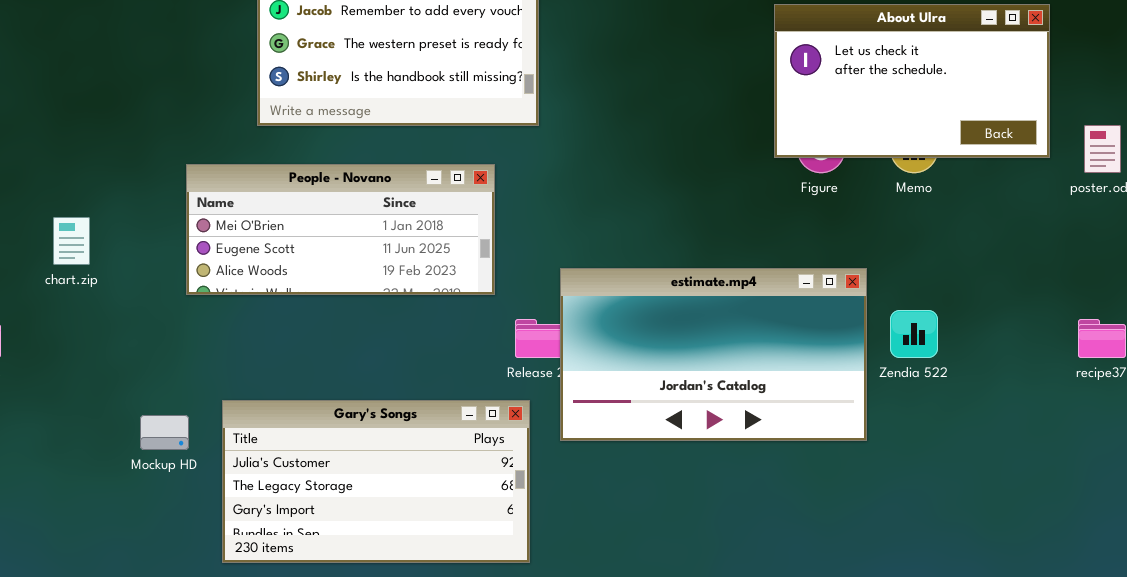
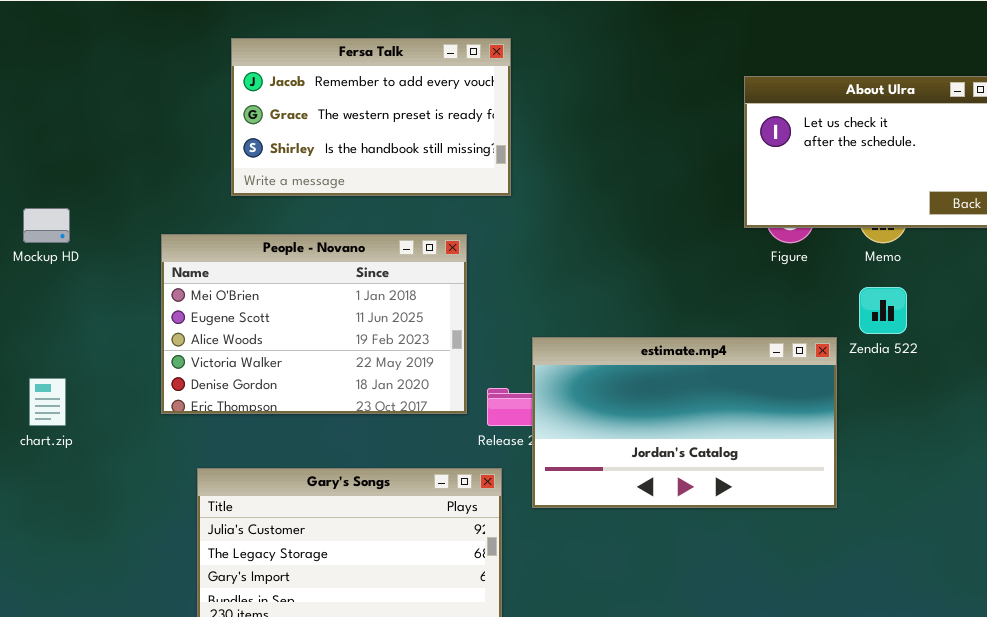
People - Novano: [186,164,495,295] -> [161,234,467,414], resized
chart.zip: [53,217,90,265] -> [29,378,66,426], moved
Zendia 522: [890,310,938,358] -> [859,287,907,334], moved
Mockup HD: [140,415,189,450] -> [23,208,70,243], moved

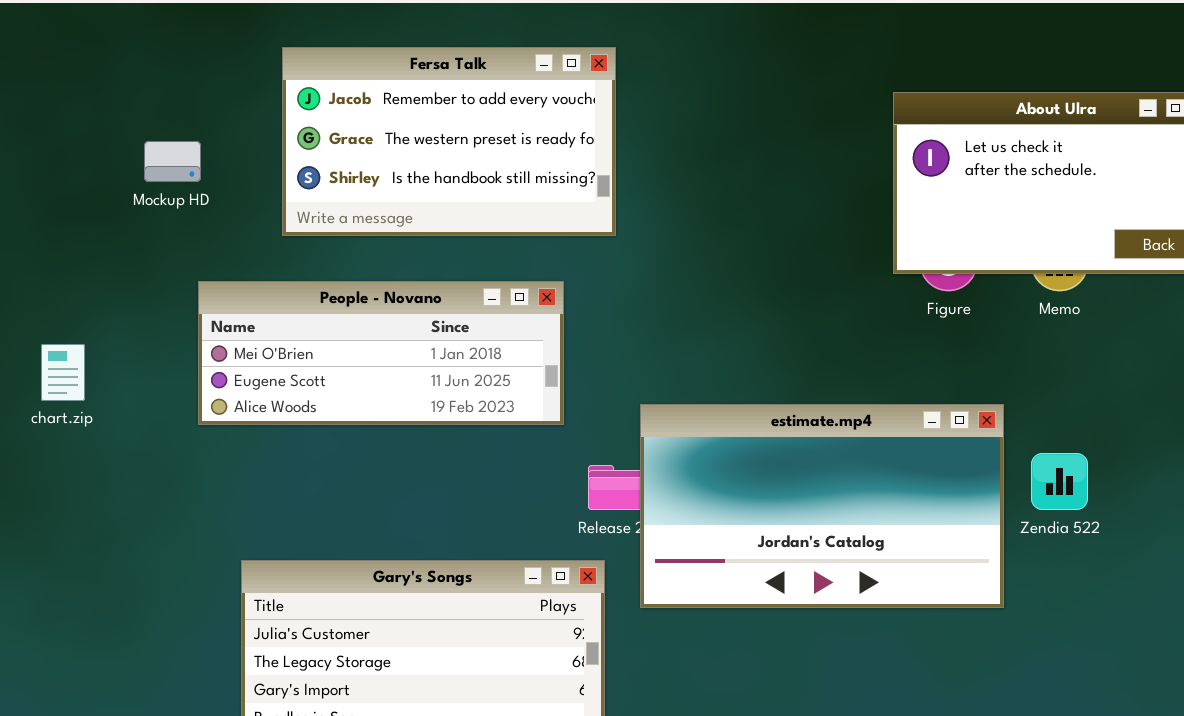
Mockup HD: [23,208,70,243] -> [144,141,201,182], moved
People - Novano: [161,234,467,414] -> [198,281,564,425], resized
Zendia 522: [859,287,907,334] -> [1031,453,1088,510], moved
chart.zip: [29,378,66,426] -> [41,344,85,401], moved

